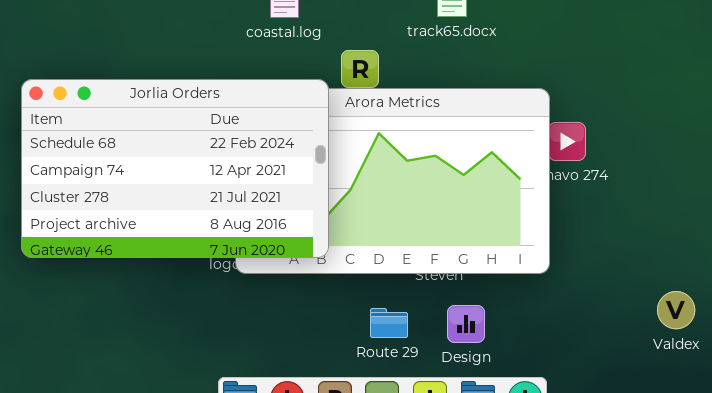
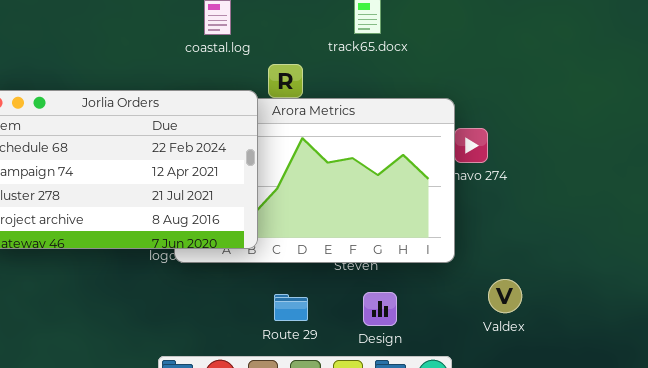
Valdex: [657,291,695,329] -> [488,279,522,313], moved
Route 29: [370,308,408,338] -> [274,294,308,321], moved

